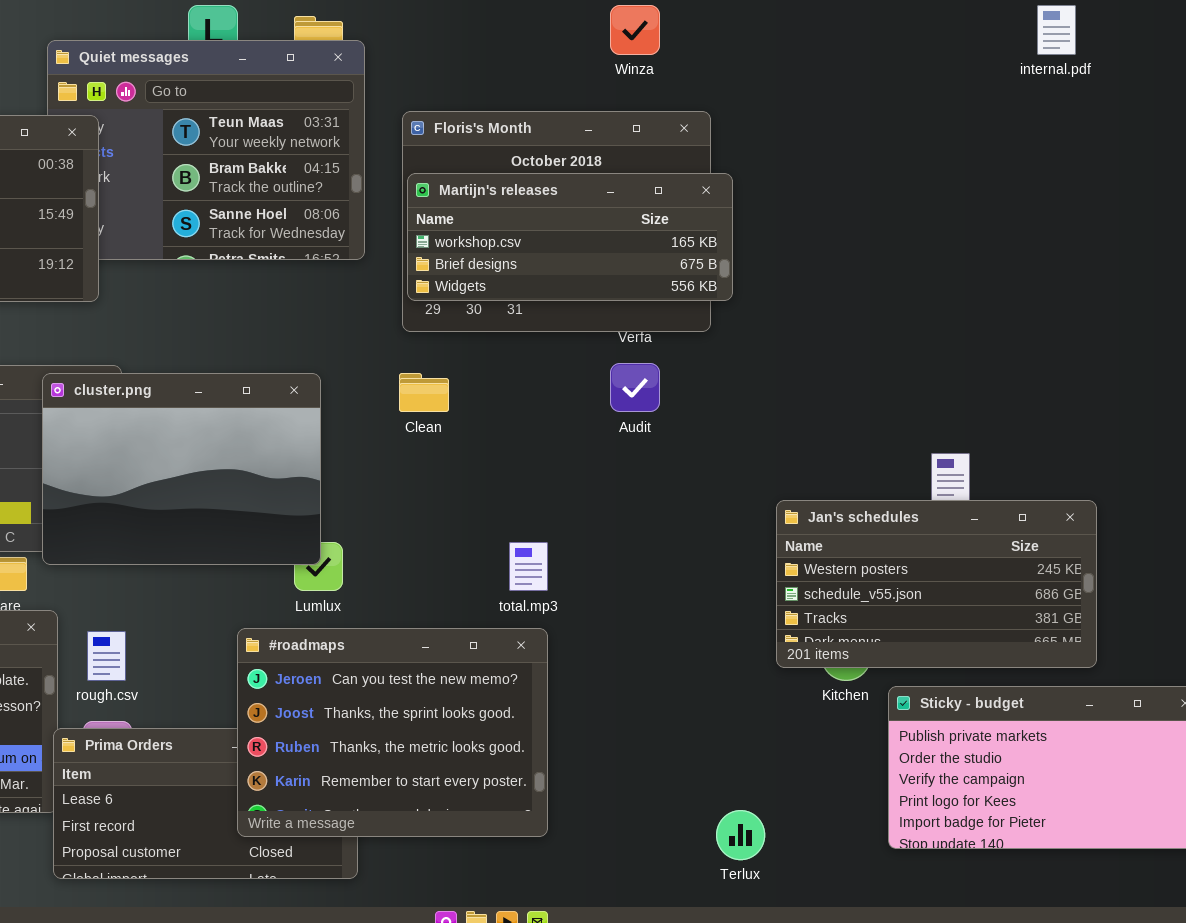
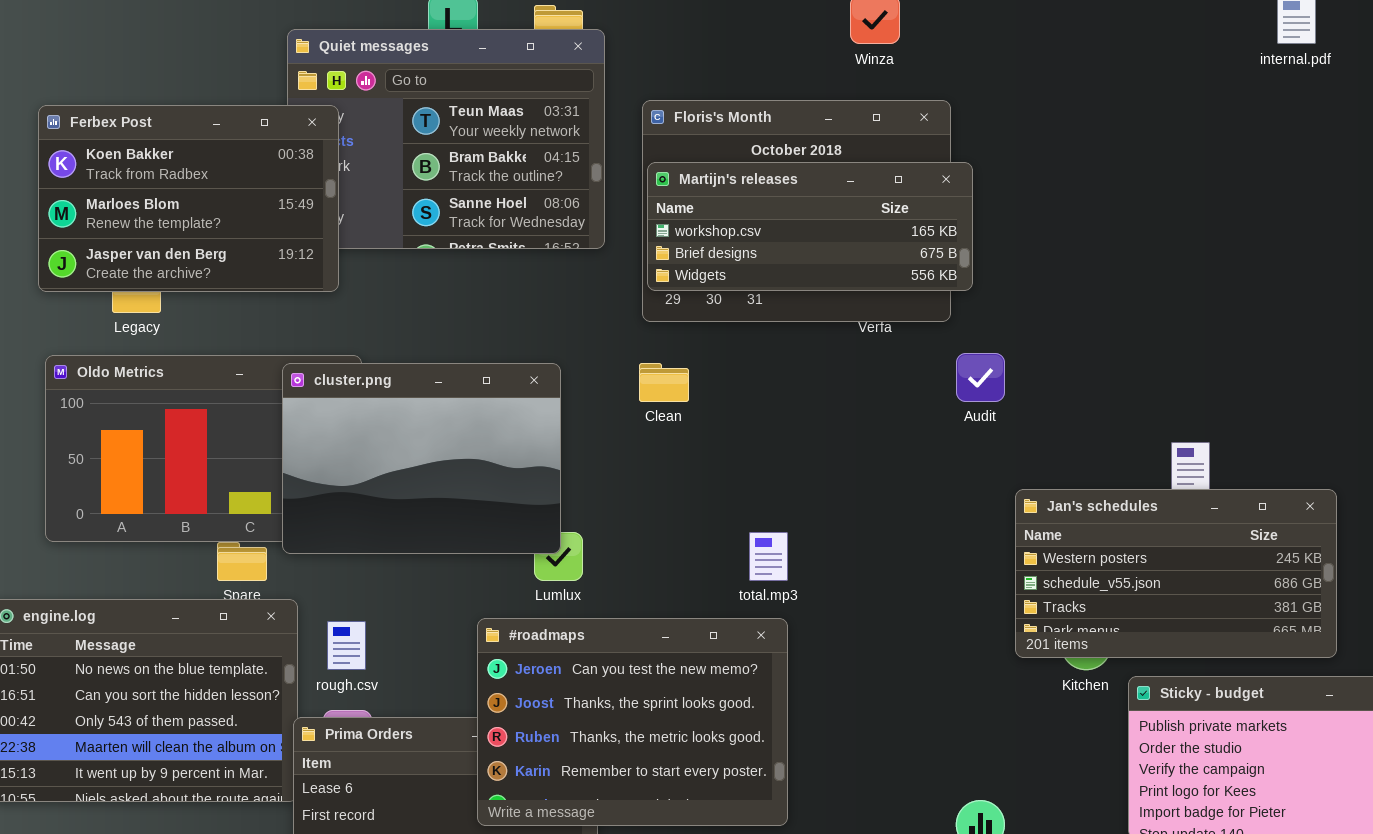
Audit: [610,363,660,412] -> [956,353,1005,402], moved

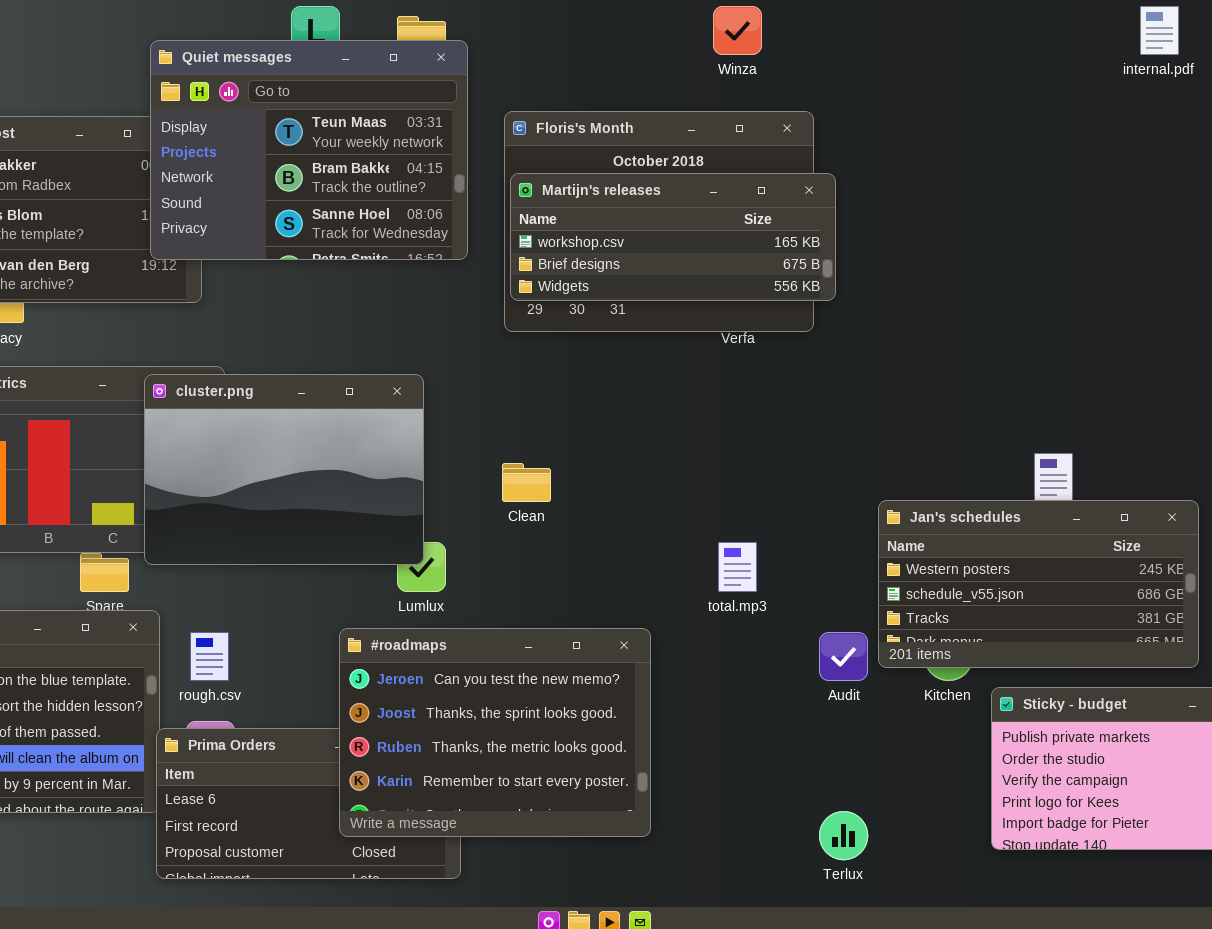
Quiet messages: [287,29,605,249] -> [150,40,468,260], raised
Audit: [956,353,1005,402] -> [819,632,868,681], moved
Clean: [639,363,689,402] -> [502,463,551,502], moved
total.mp3: [749,532,788,581] -> [718,542,757,592], moved

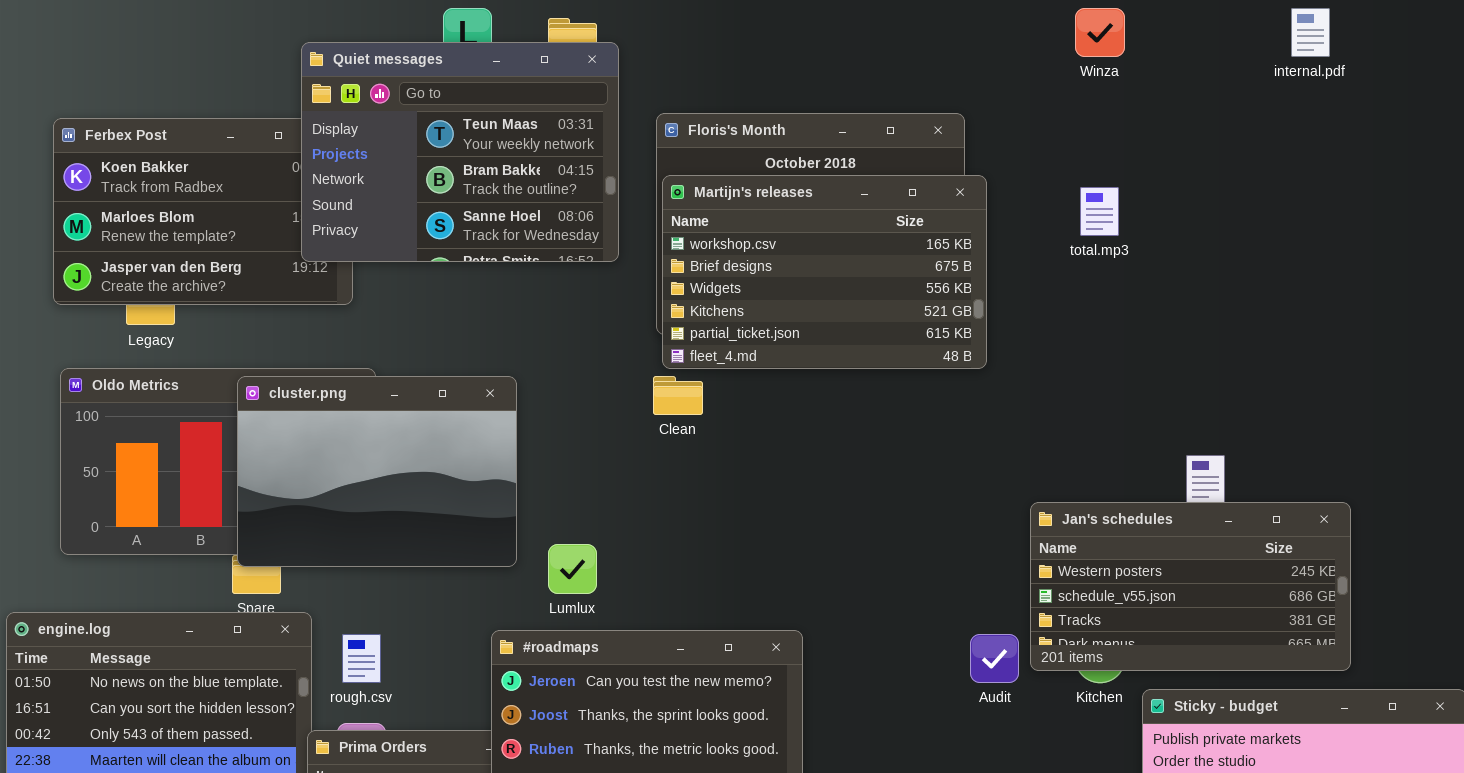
Winza: [713,6,762,55] -> [1075,8,1125,57], moved
Martijn's releases: [510,173,836,301] -> [662,175,987,369], resized
cluster.png: [144,374,424,565] -> [237,376,517,567], moved
Clean: [502,463,551,502] -> [653,376,703,415], moved
total.mp3: [718,542,757,592] -> [1080,187,1119,236], moved

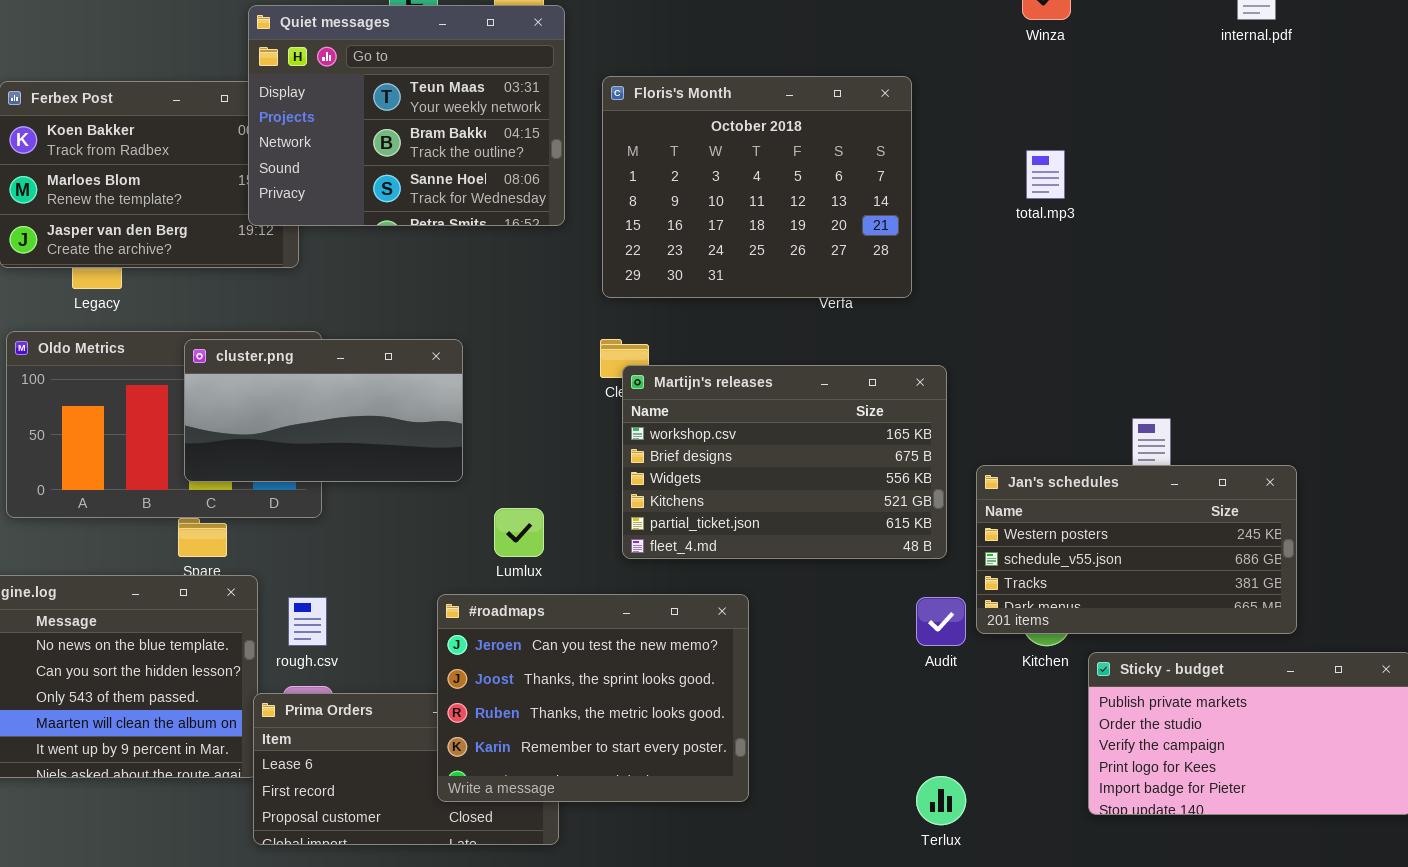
Martijn's releases: [662,175,987,369] -> [622,365,947,559], moved
cluster.png: [237,376,517,567] -> [184,339,463,482], resized

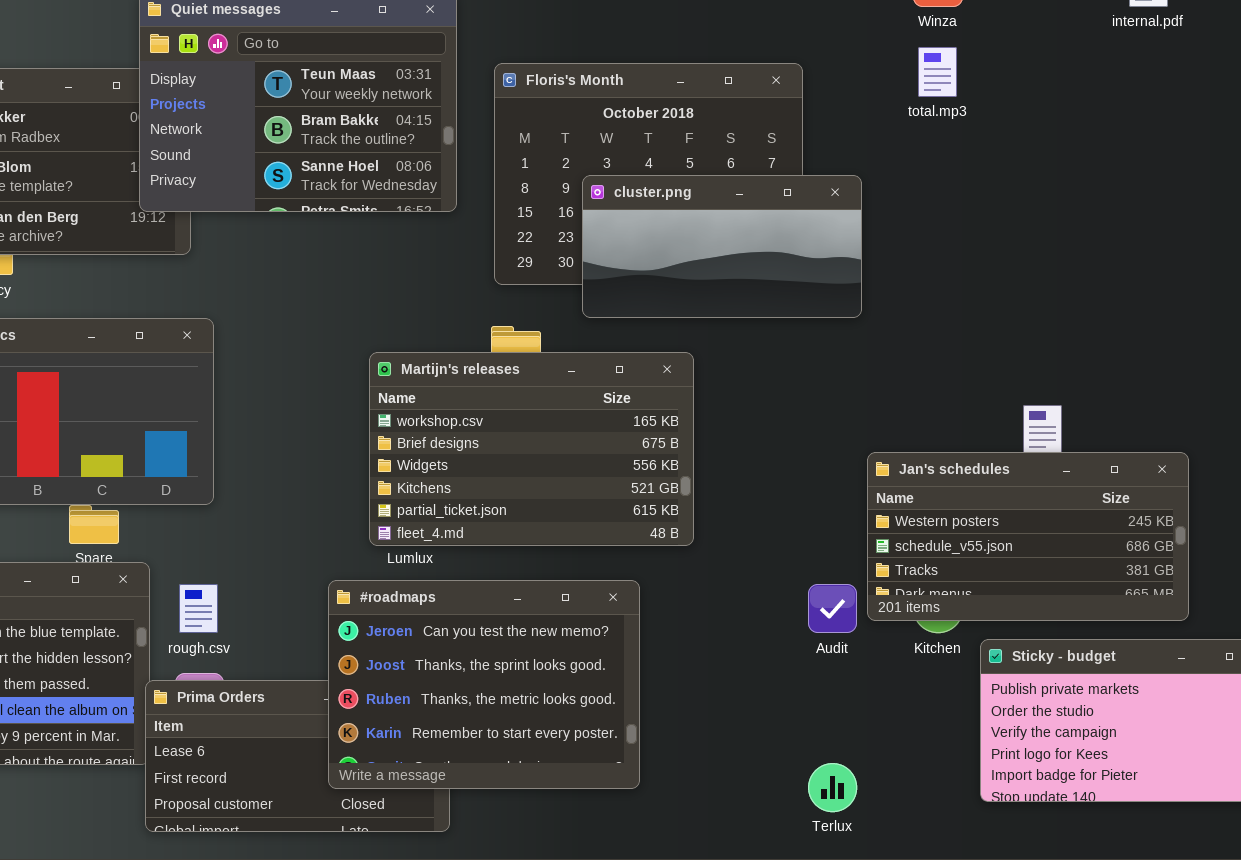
total.mp3: [1026,150,1065,199] -> [918,47,957,97], moved
cluster.png: [184,339,463,482] -> [582,175,862,318], moved
Martijn's releases: [622,365,947,559] -> [369,352,694,546], moved

